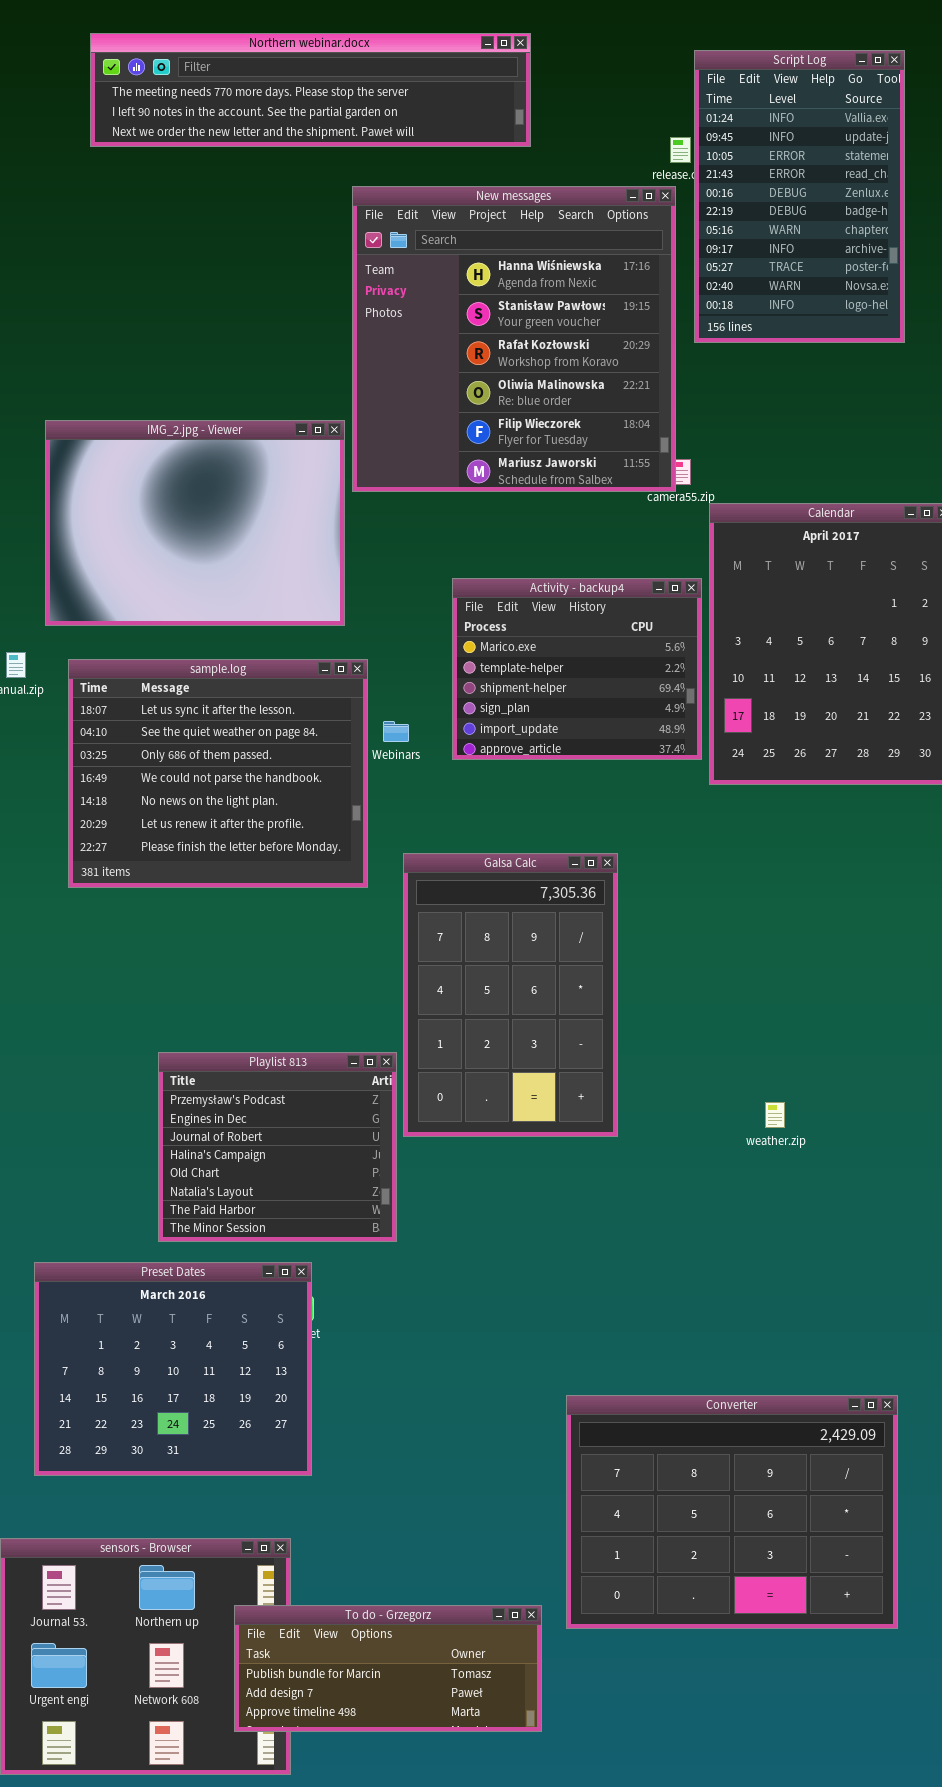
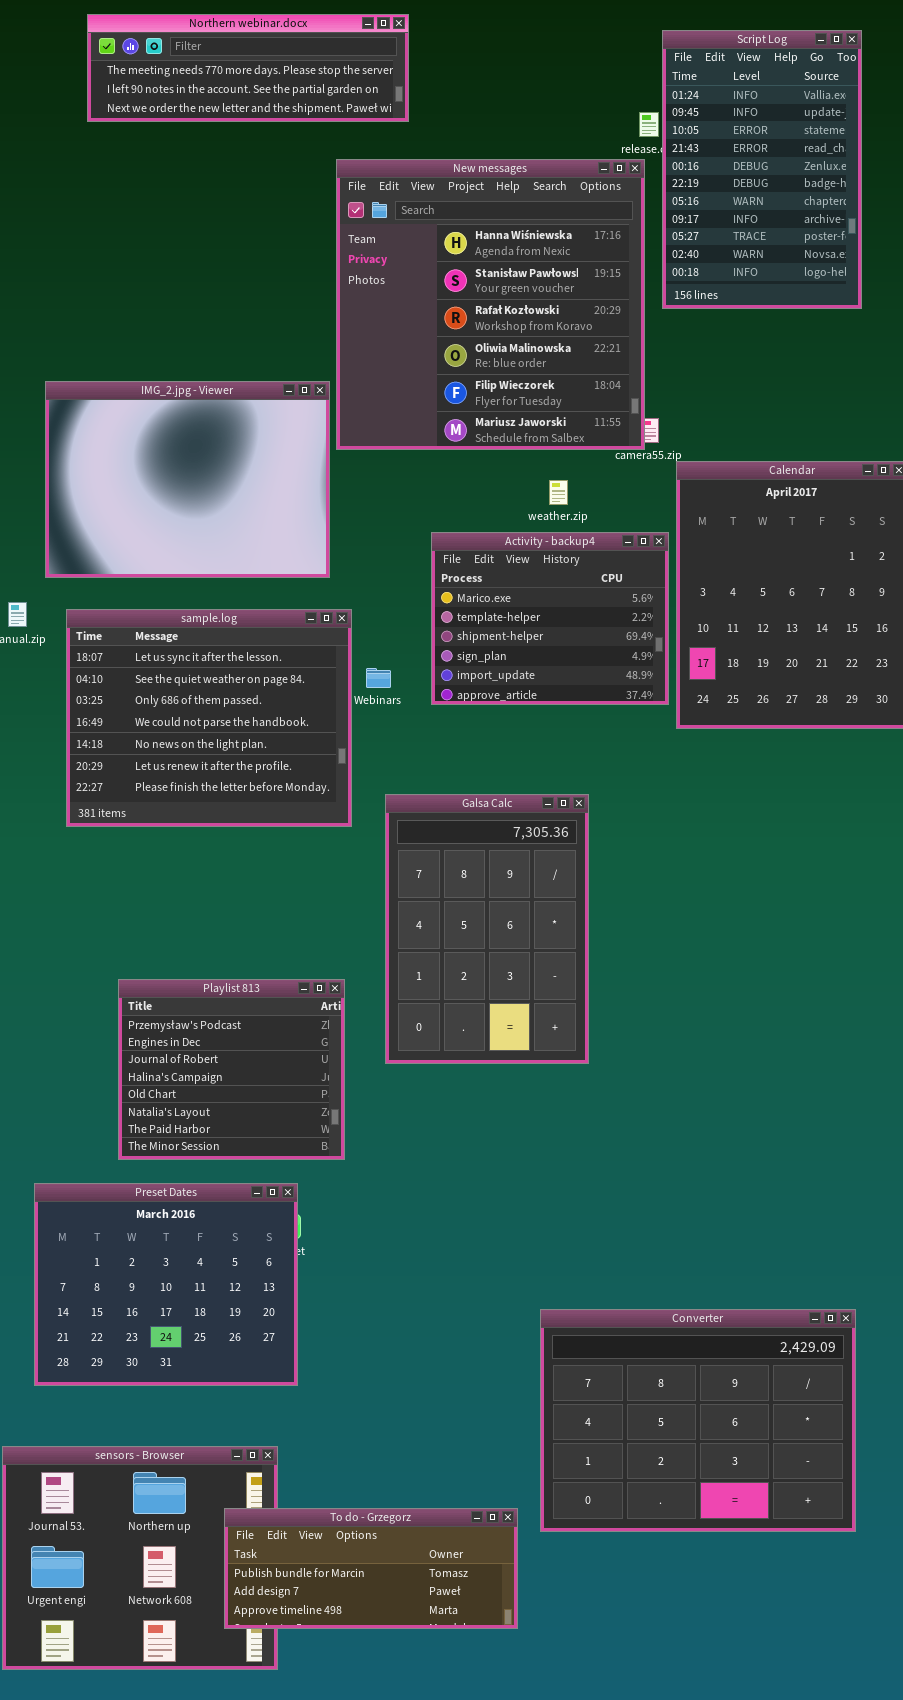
Northern webinar.docx: [90,33,531,147] -> [87,14,409,122], resized
Playlist 813: [158,1052,397,1242] -> [118,979,345,1160], moved
weather.zip: [765,1102,785,1128] -> [549,480,568,505], moved

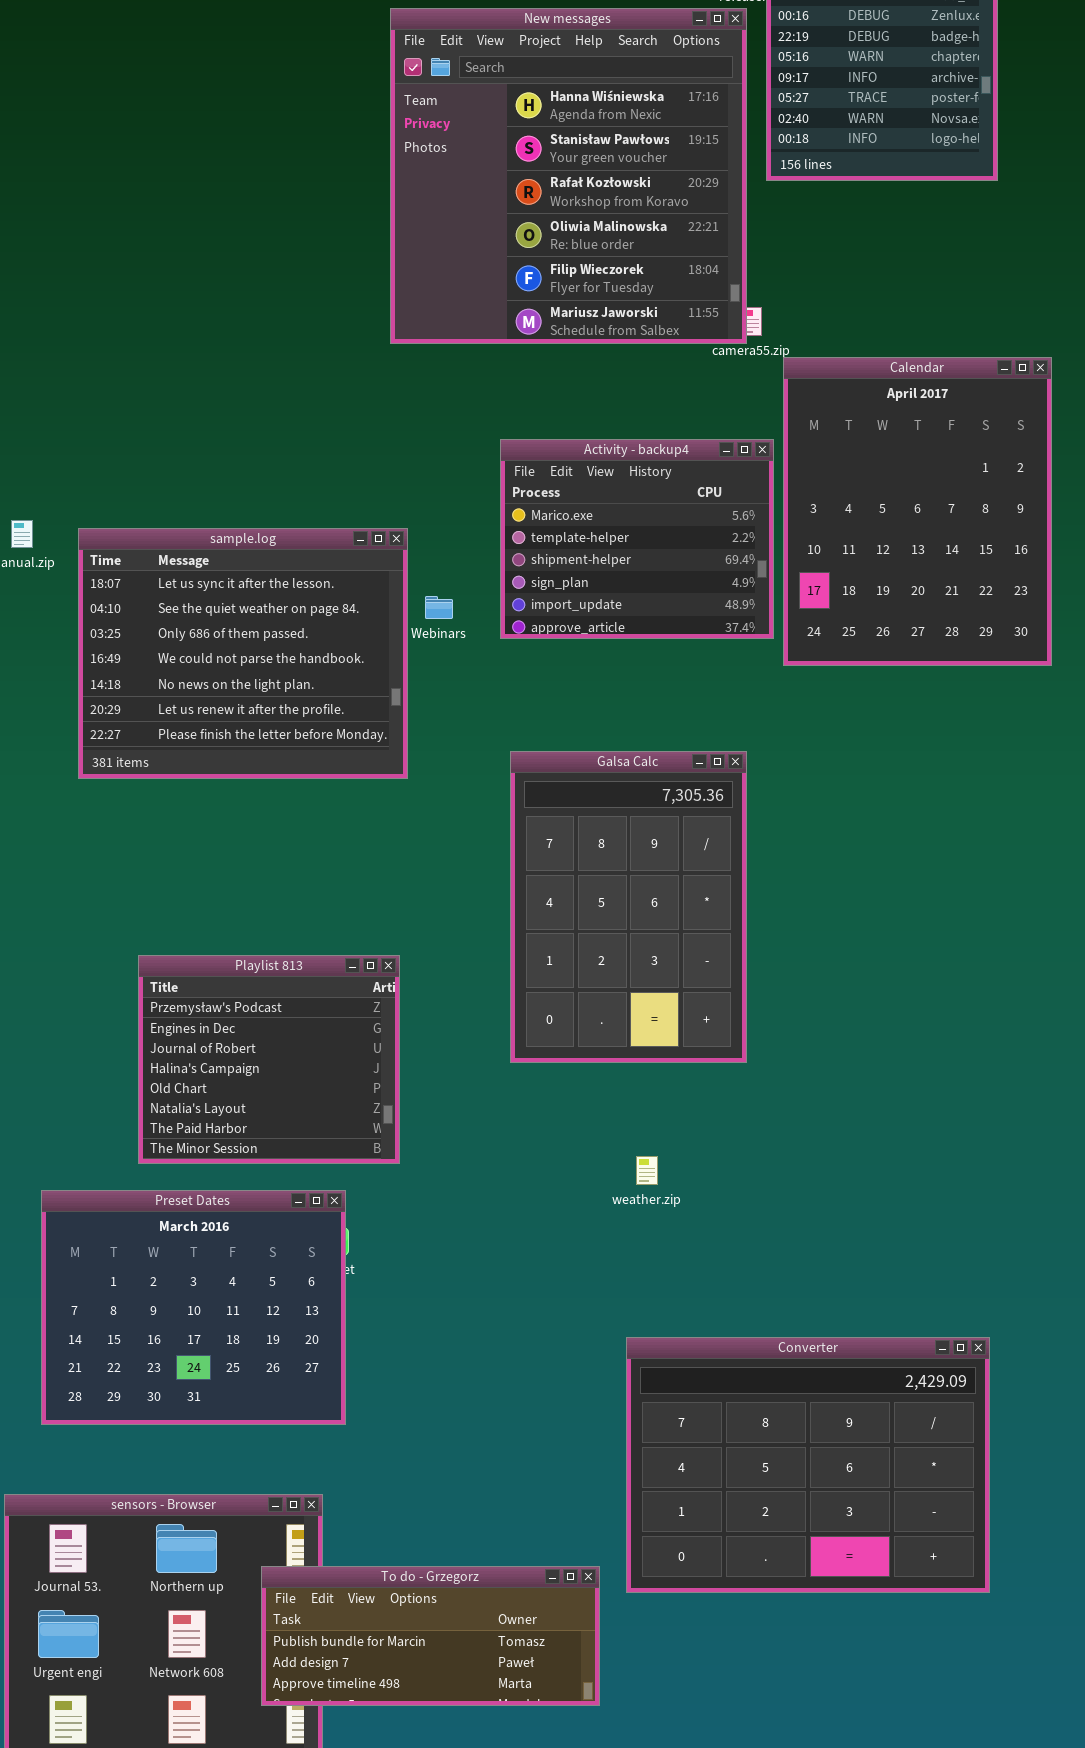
IMG_2.jpg - Viewer: [45,381,330,578] -> none, closed
weather.zip: [549,480,568,505] -> [636,1156,658,1185], moved
Galsa Calc: [385,794,589,1064] -> [510,751,747,1063], moved

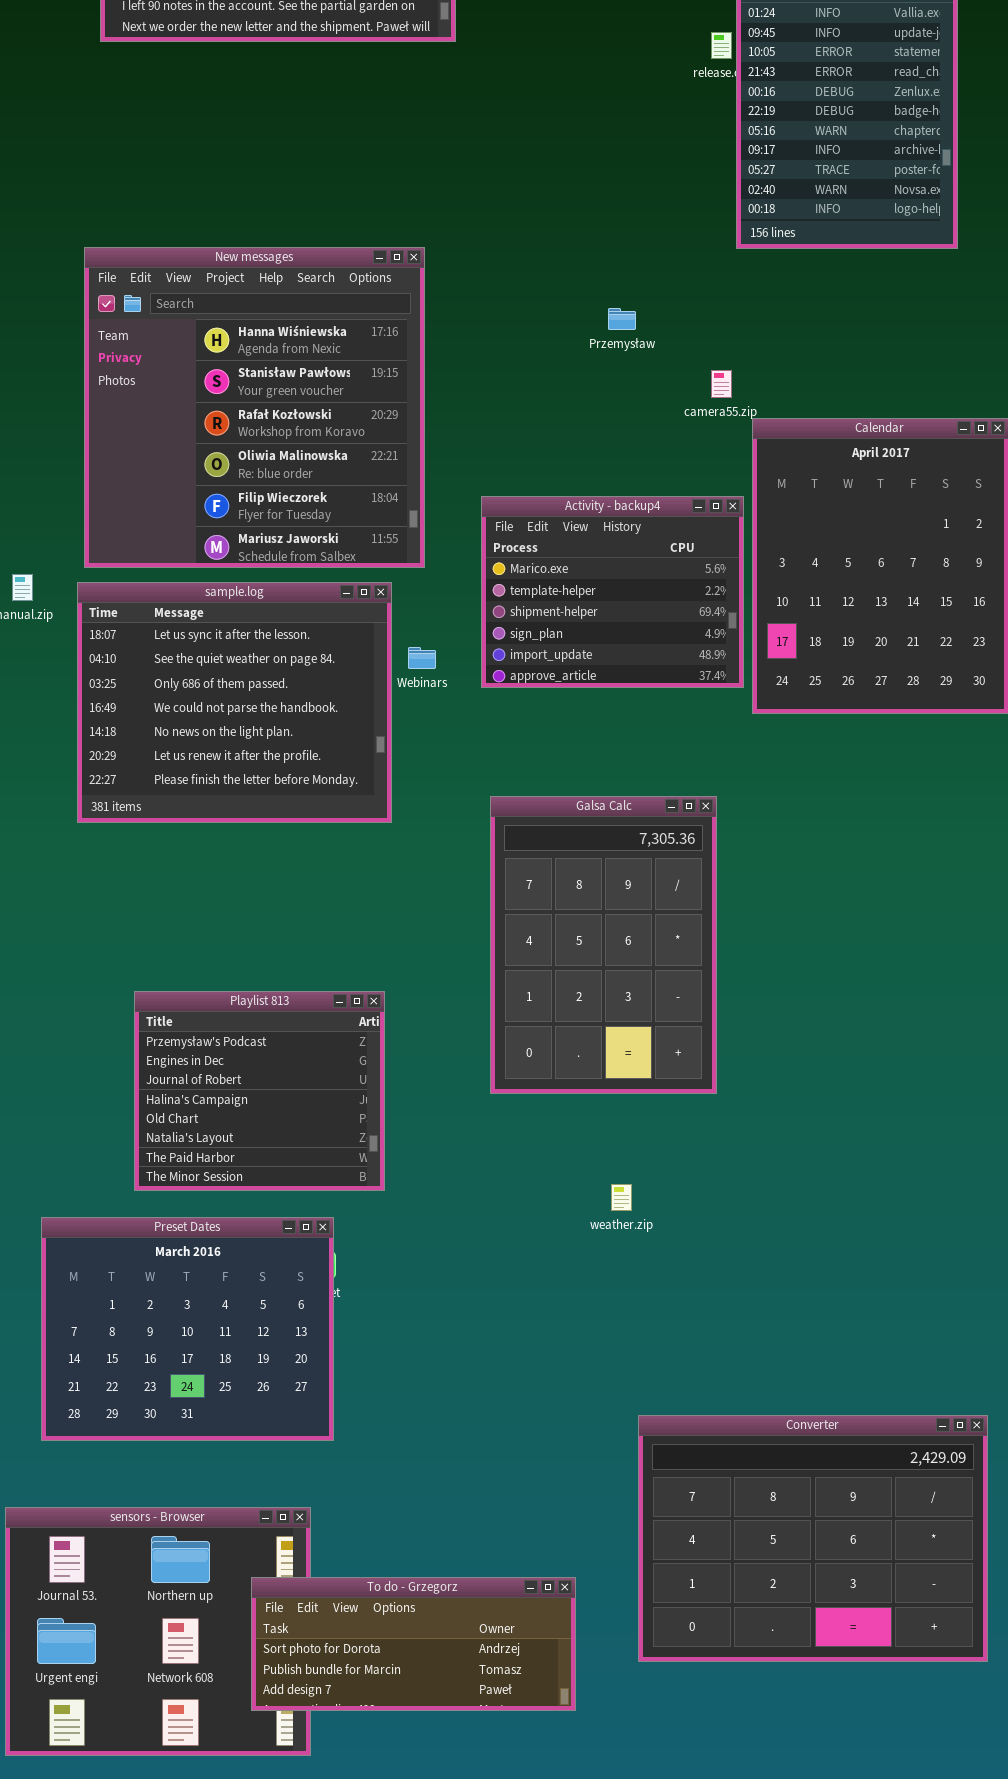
New messages: [390,8,747,344] -> [84,247,425,568], moved
Converter: [626,1337,990,1593] -> [638,1415,988,1662], moved
To do - Grzegorz: [261,1566,600,1706] -> [251,1577,576,1711], scrolled up 1 row

